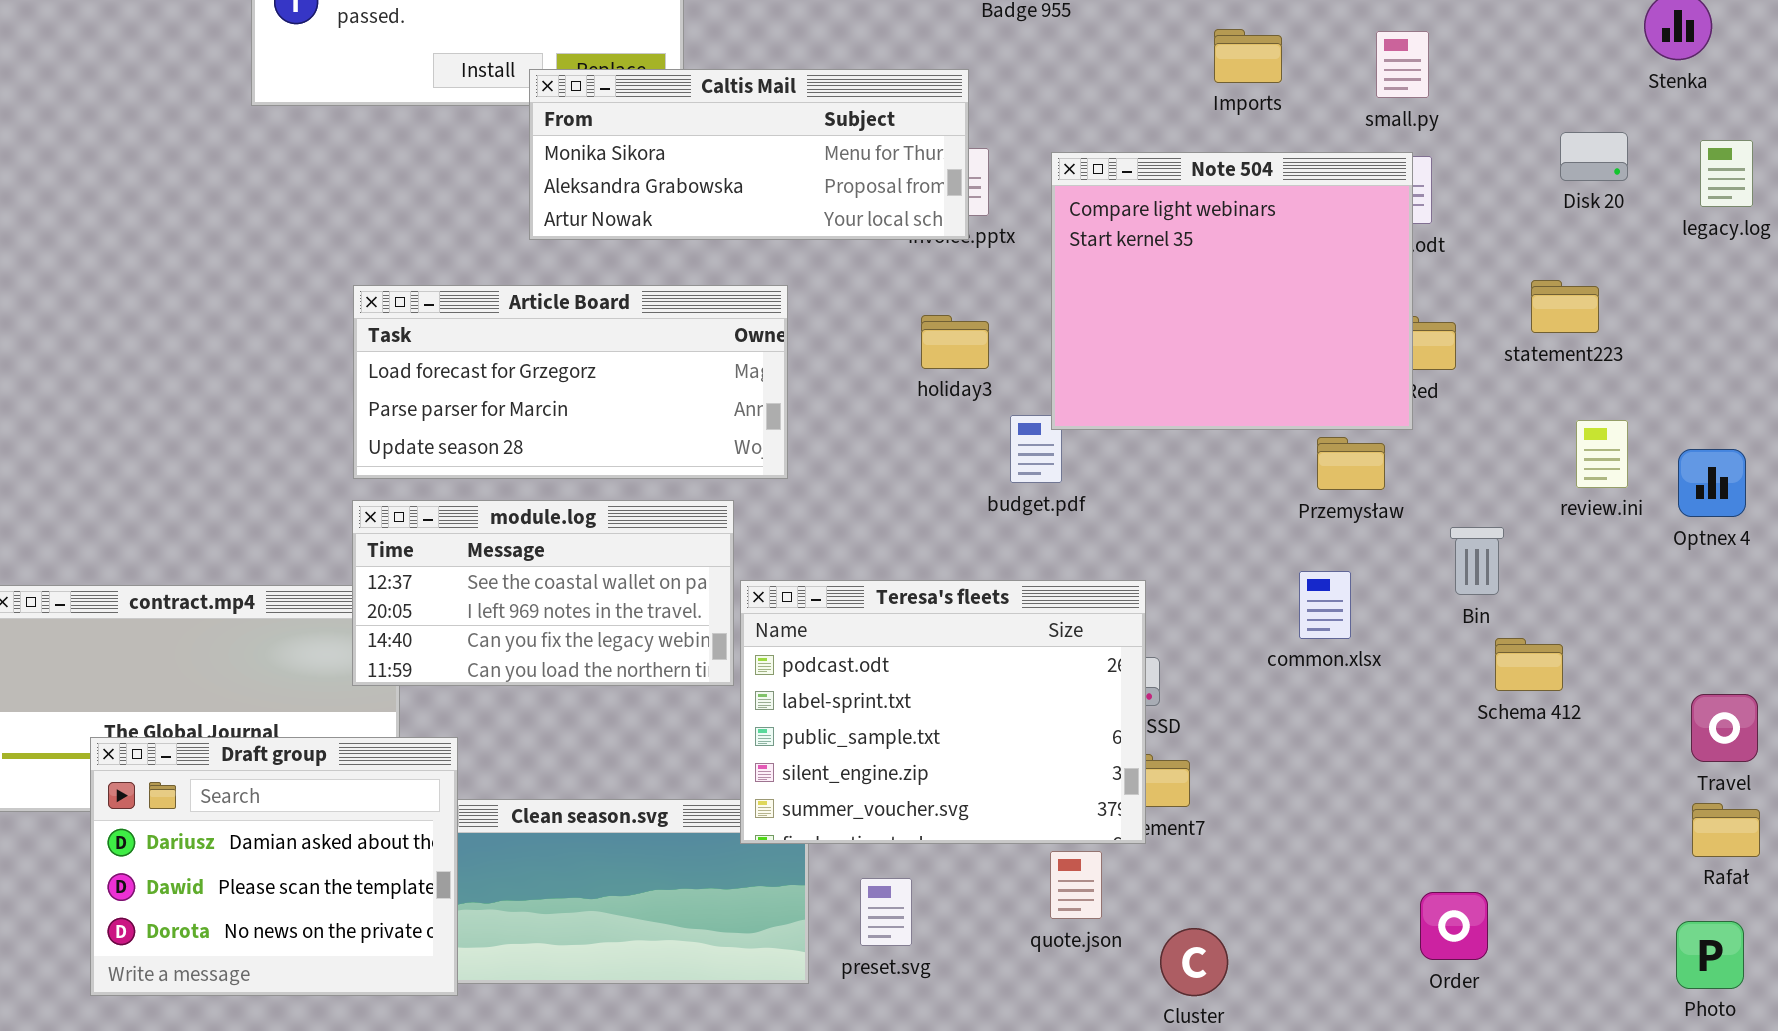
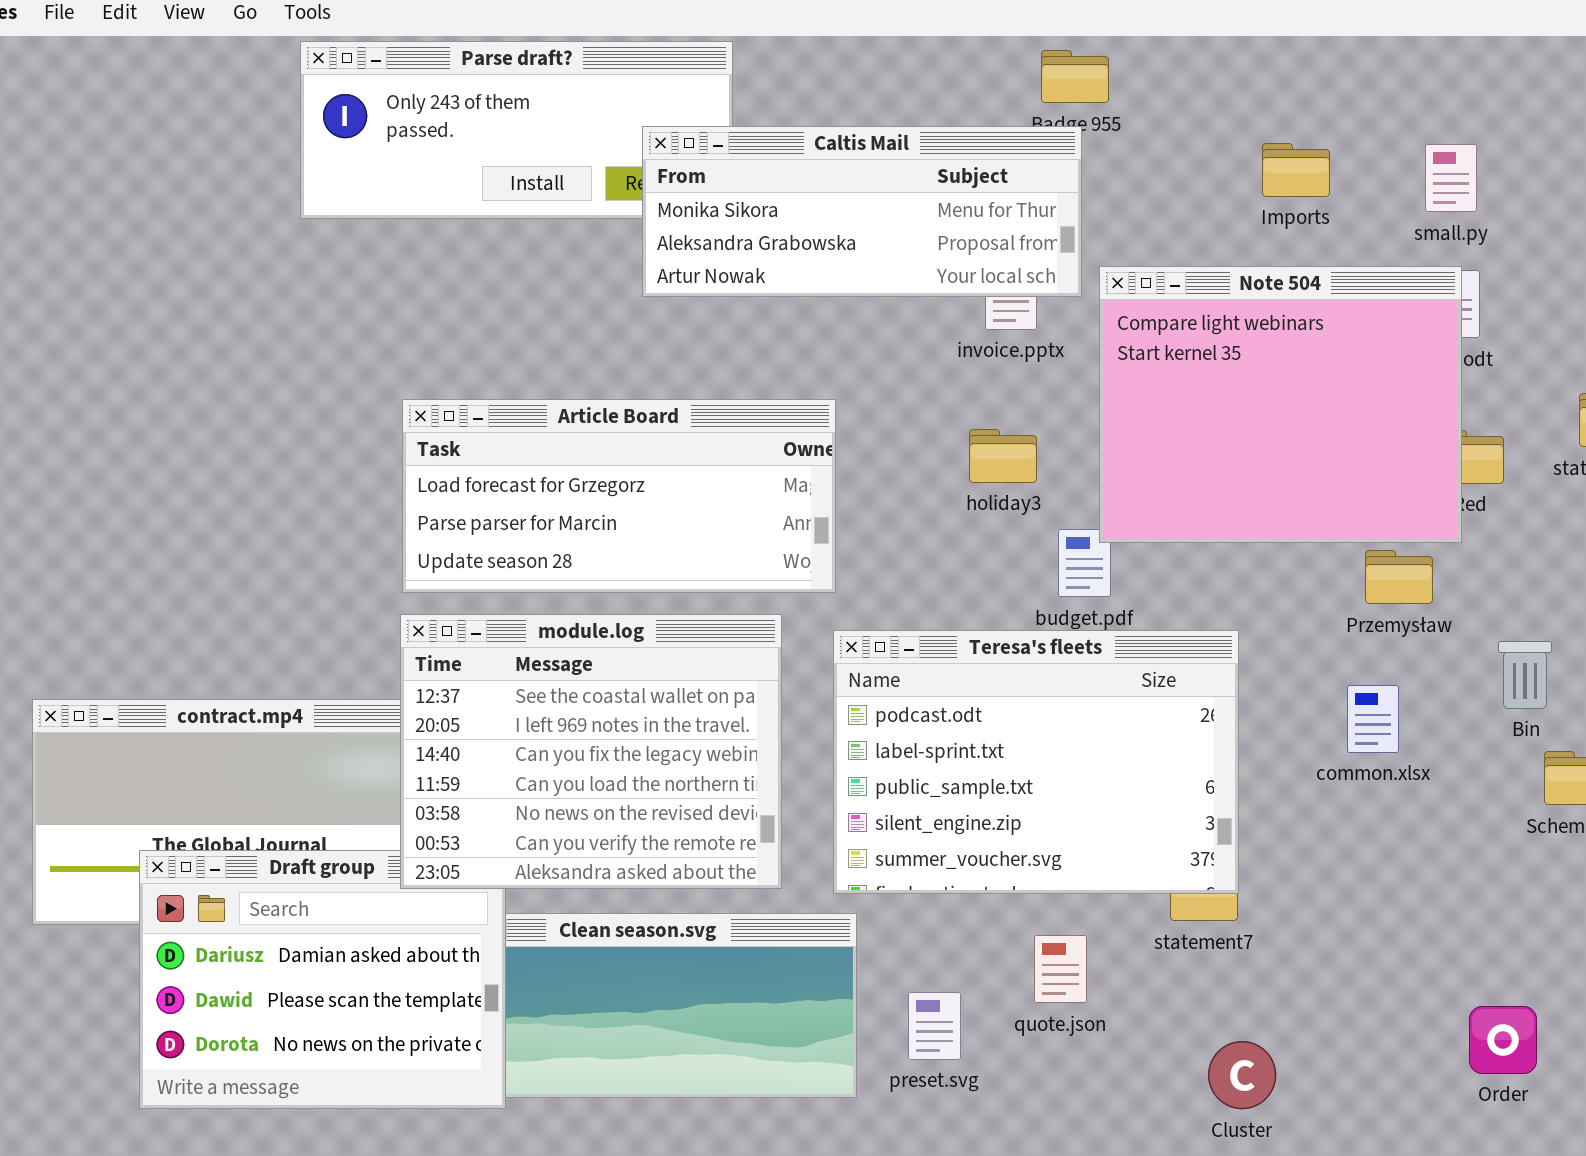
Caltis Mail: [529,69,969,240] -> [642,126,1082,297], moved
module.log: [352,500,734,686] -> [400,614,782,889], resized
Teresa's fleets: [740,580,1146,844] -> [833,630,1239,894], moved
quote.json: [1050,851,1102,919] -> [1034,935,1087,1003], moved

